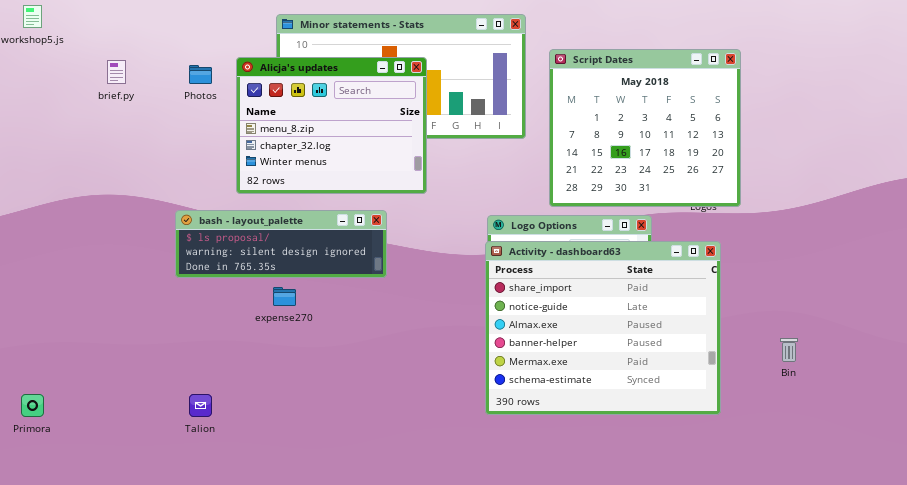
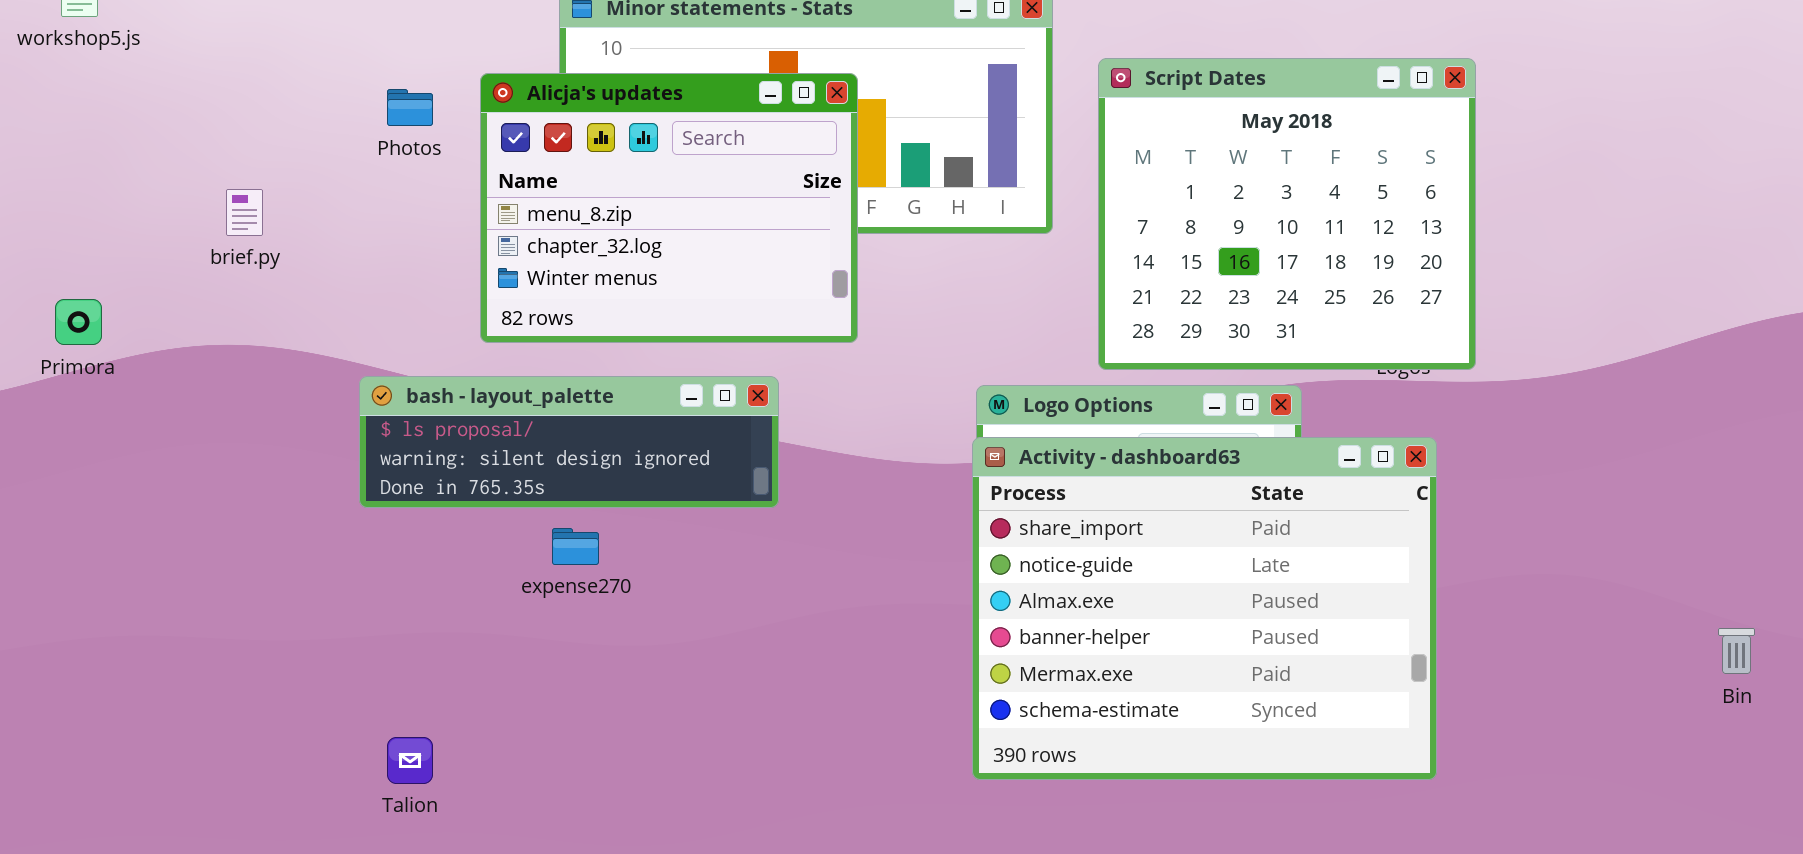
brief.py: [107,60,126,84] -> [226,189,263,236], moved
Bin: [780,338,798,362] -> [1718,628,1755,674], moved
Primora: [21,394,44,417] -> [55,299,102,345], moved

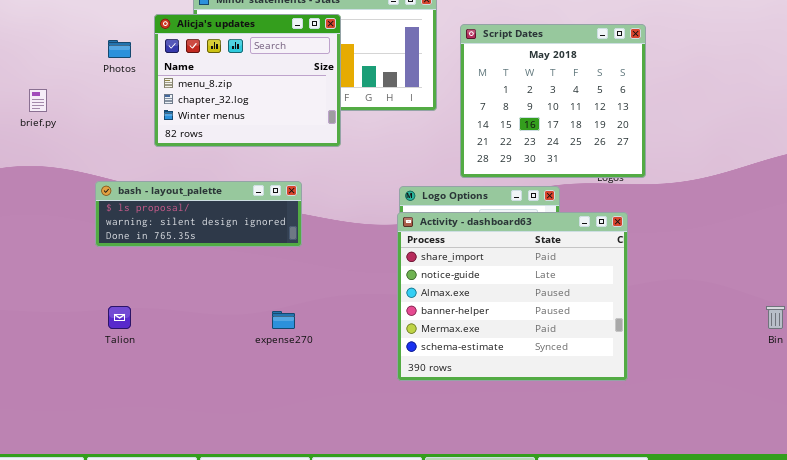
Alicja's updates: [480,73,858,343] -> [154,14,341,147], moved
expense270: [552,528,599,565] -> [272,311,295,329], moved
Talion: [387,737,433,784] -> [108,306,131,329], moved

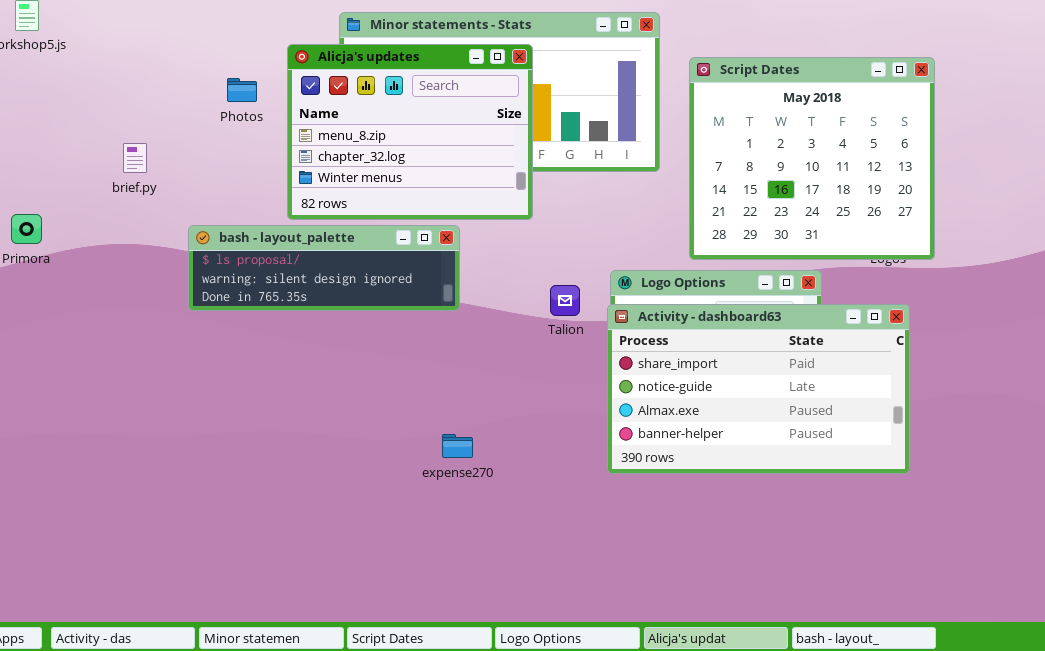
bash - layout_palette: [95,181,302,247] -> [188,225,460,311], moved
Activity - dashboard63: [397,212,628,381] -> [607,304,910,474], resized
Talion: [108,306,131,329] -> [550,285,580,316], moved

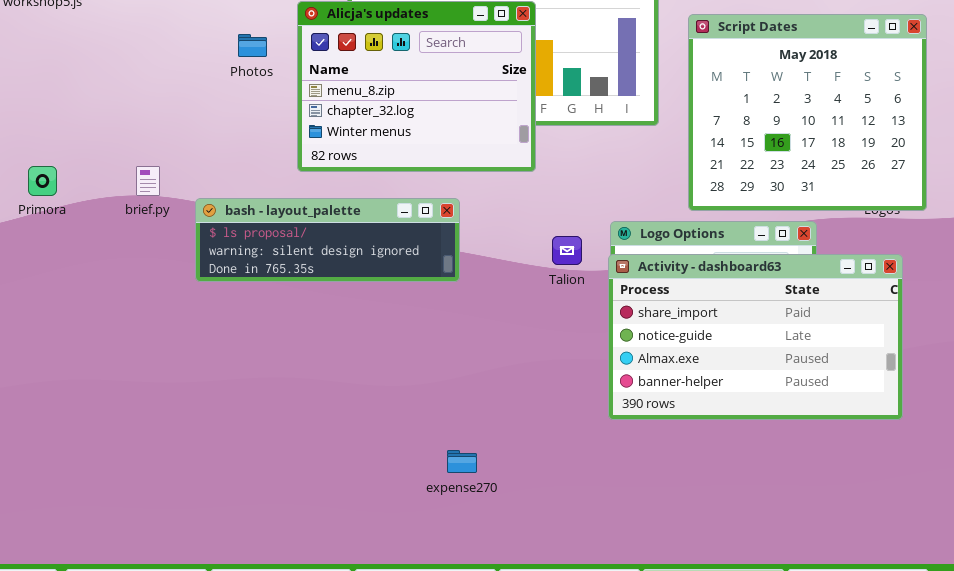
brief.py: [123,143,147,173] -> [136,166,160,196], moved
bash - layout_palette: [188,225,460,311] -> [195,198,460,282], moved
expense270: [442,434,473,458] -> [447,450,477,473], moved

